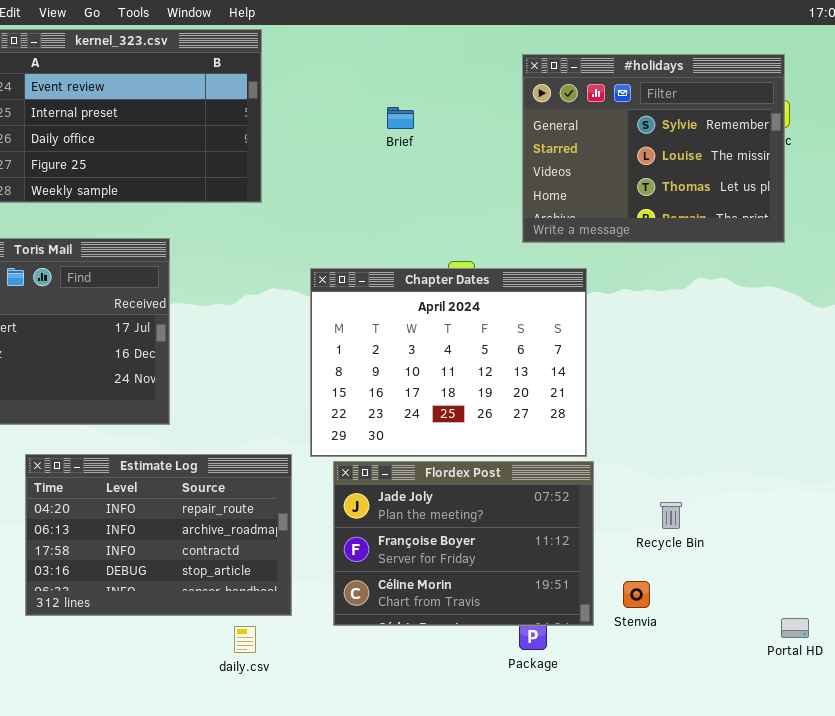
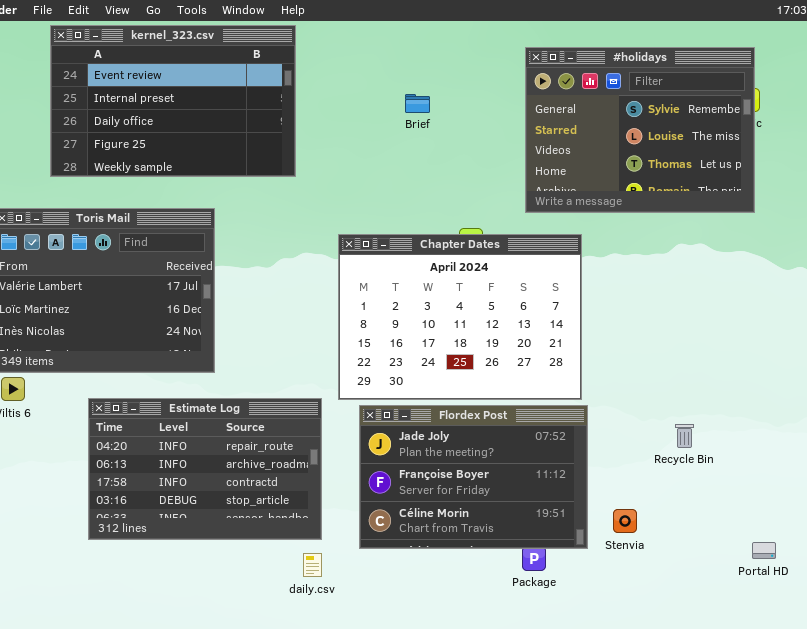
Recycle Bin: [660,502,682,529] -> [675,424,694,448], moved
daily.csv: [234,626,256,653] -> [303,553,322,577], moved

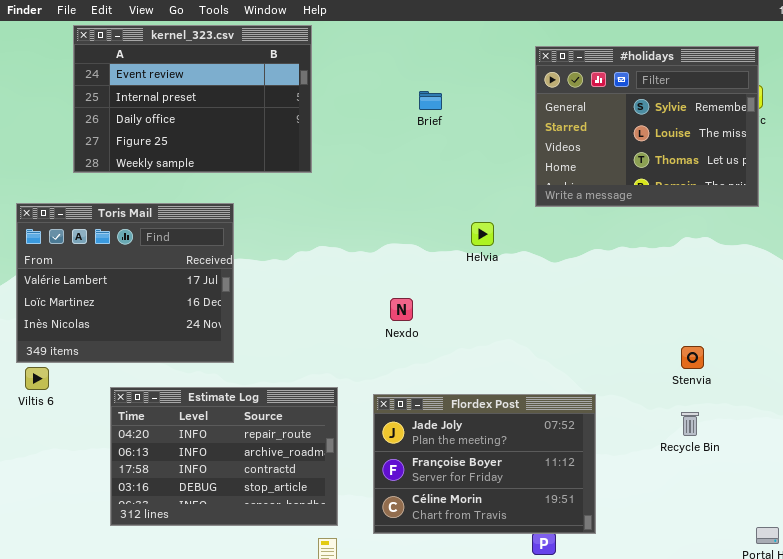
Chapter Dates: [338,234,582,400] -> none, closed
Stenvia: [613,509,637,533] -> [681,346,704,369], moved

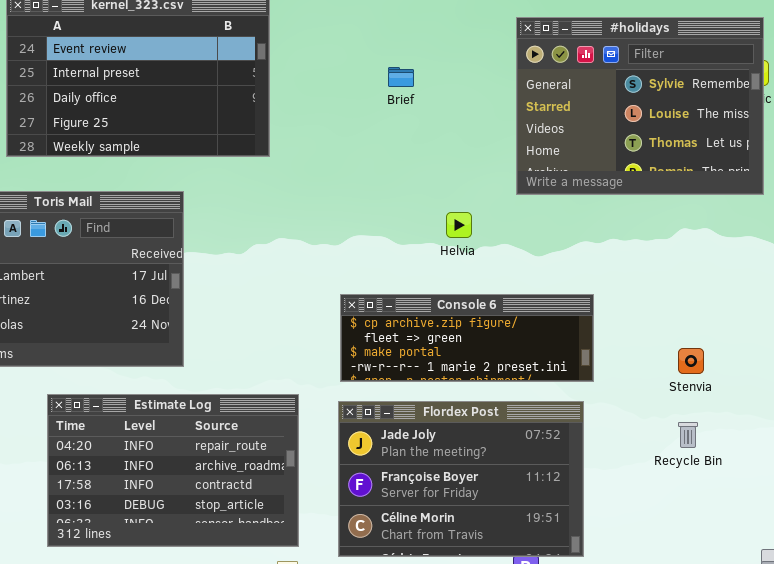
Console 6: none -> [340,294,594,382], opened

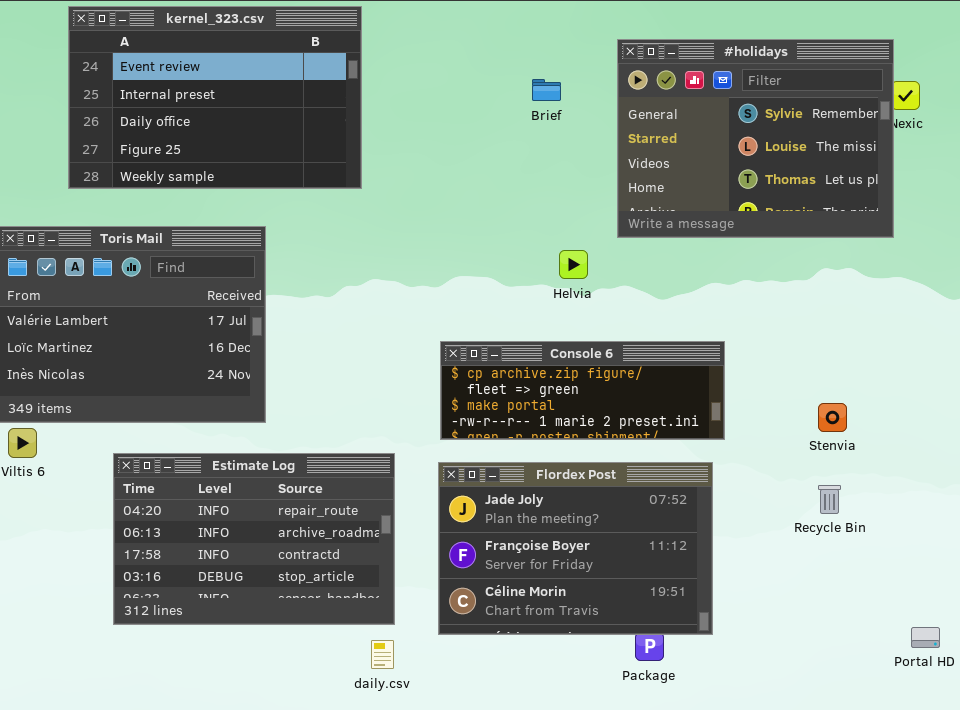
#holidays: [516,17,764,195] -> [617,39,894,238], moved
Brief: [388,67,414,87] -> [532,79,561,101], moved

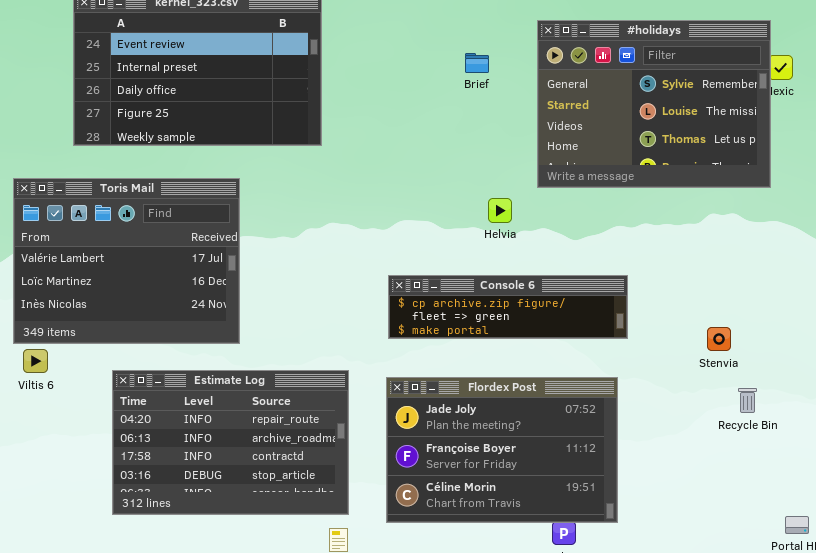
Console 6: [440,341,725,440] -> [388,275,628,339], resized
Recycle Bin: [818,485,841,514] -> [738,388,757,413], moved

